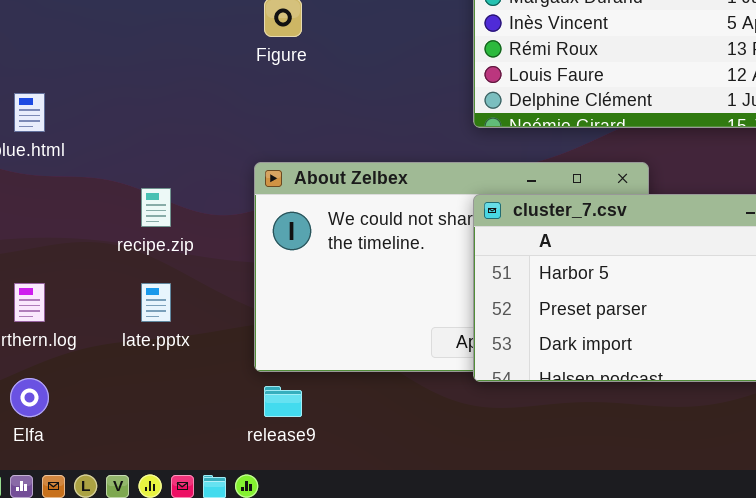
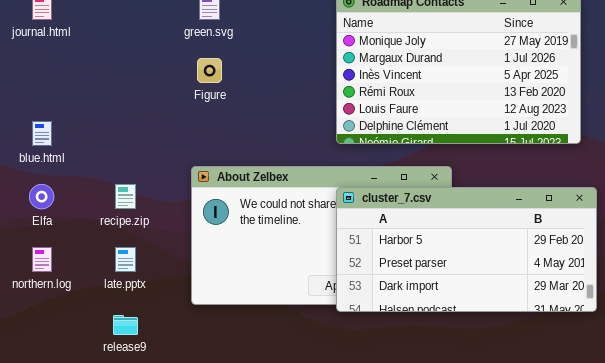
Elfa: [10,378,49,417] -> [29,184,54,209], moved
release9: [264,386,302,417] -> [113,315,138,335], moved

